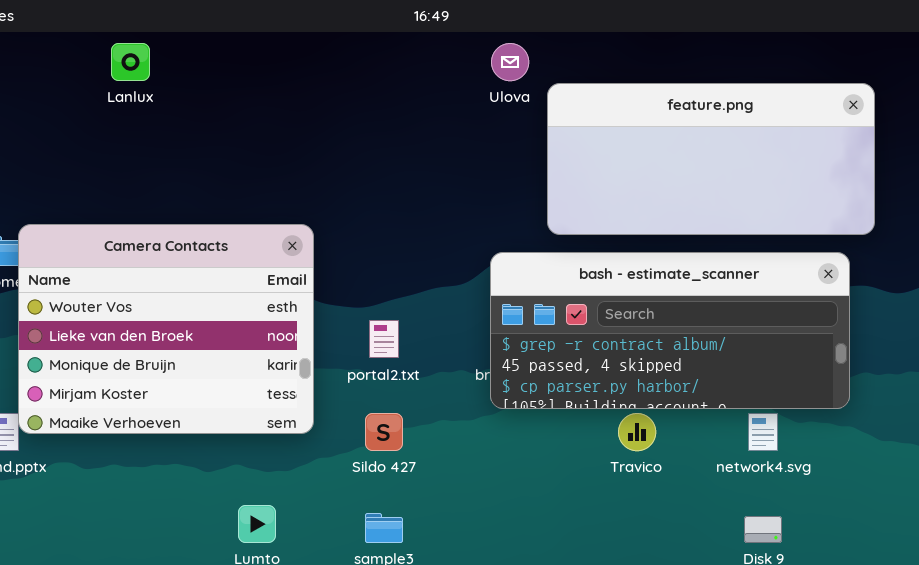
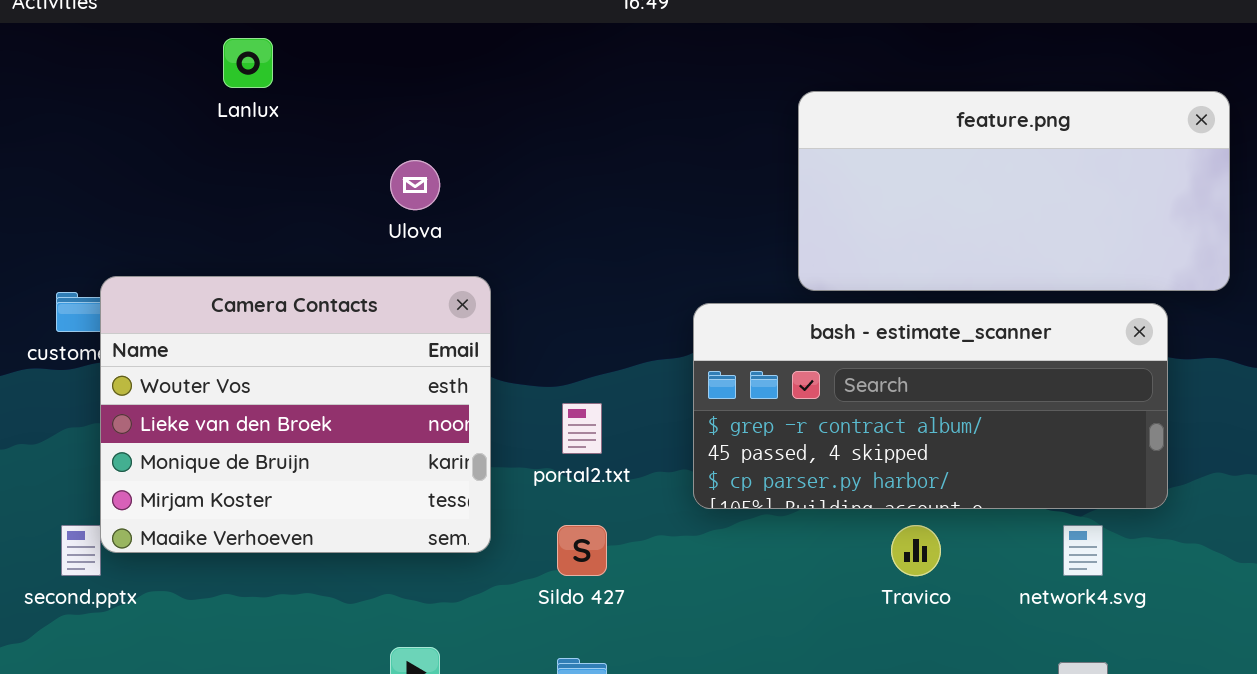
Ulova: [491,43,529,81] -> [390,160,440,210], moved
bash - estimate_scanner: [490,252,850,409] -> [693,303,1168,509], moved

